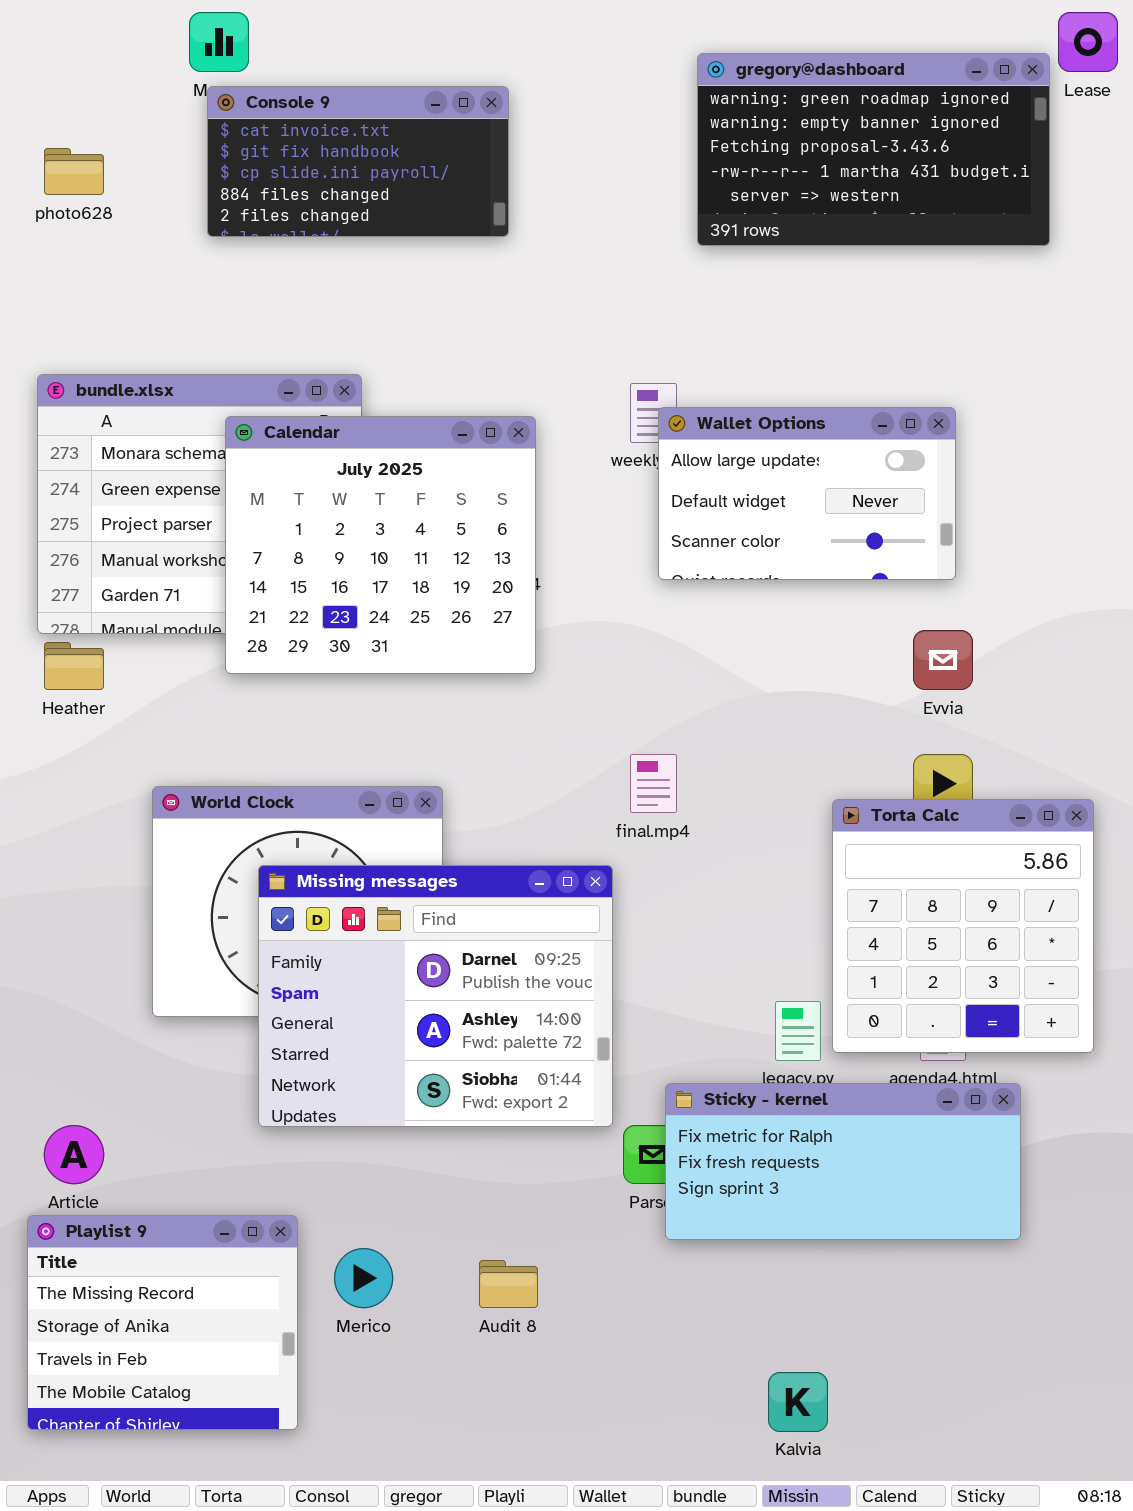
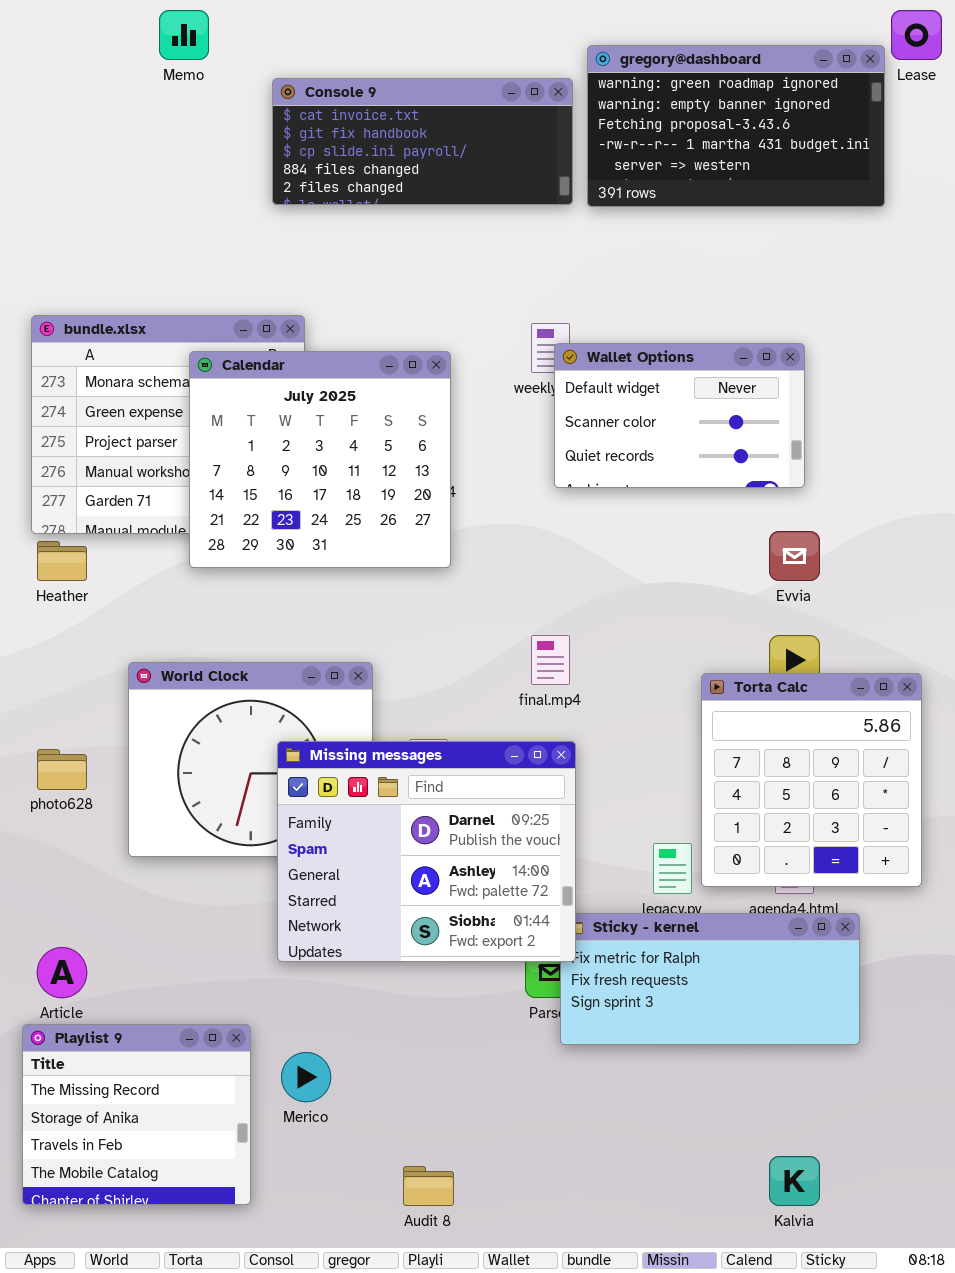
Console 9: [207,86,509,237] -> [272,78,573,205], moved, resized
photo628: [44,148,104,195] -> [37,749,87,790], moved
Wallet Options: [658,407,956,580] -> [554,343,805,488], scrolled down 1 row
Missing messages: [258,865,613,1127] -> [277,741,576,962], moved
Audit 8: [479,1260,538,1308] -> [403,1166,454,1206], moved
Kalvia: [768,1372,828,1432] -> [769,1156,820,1206], moved

